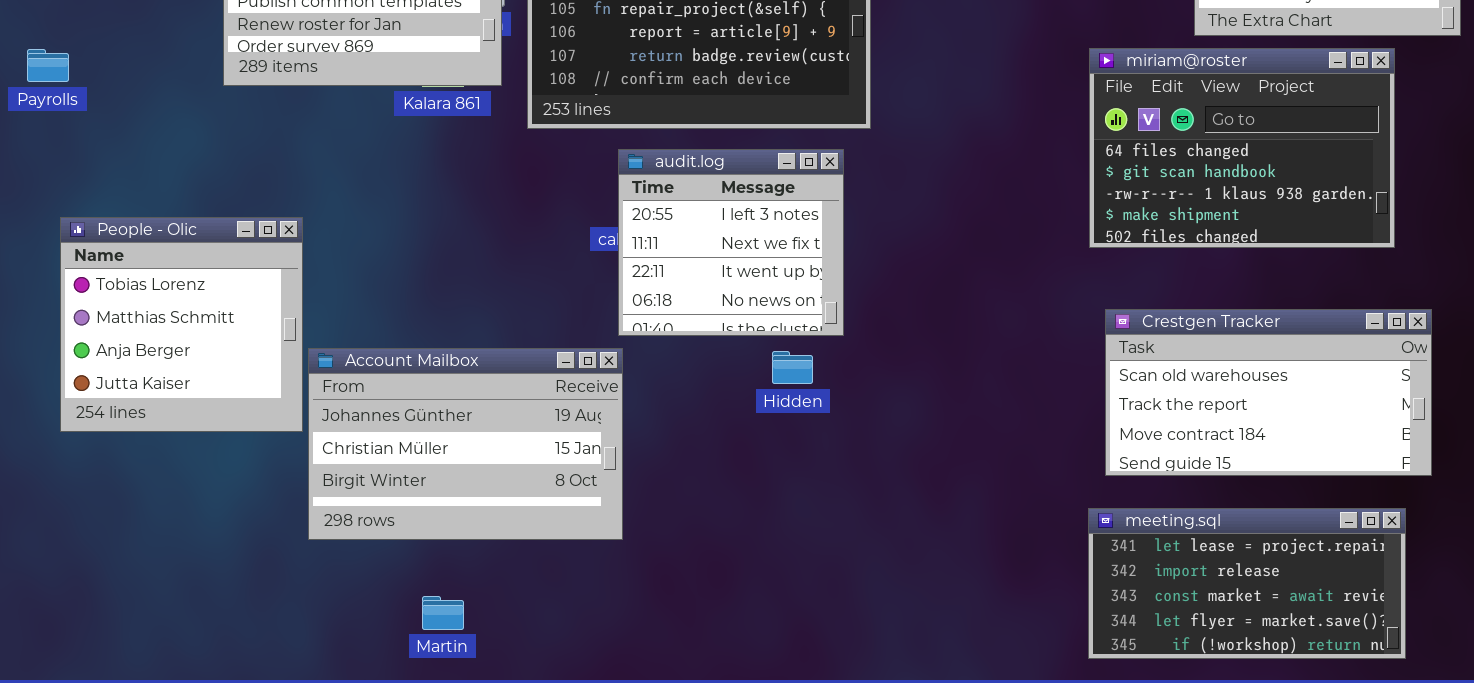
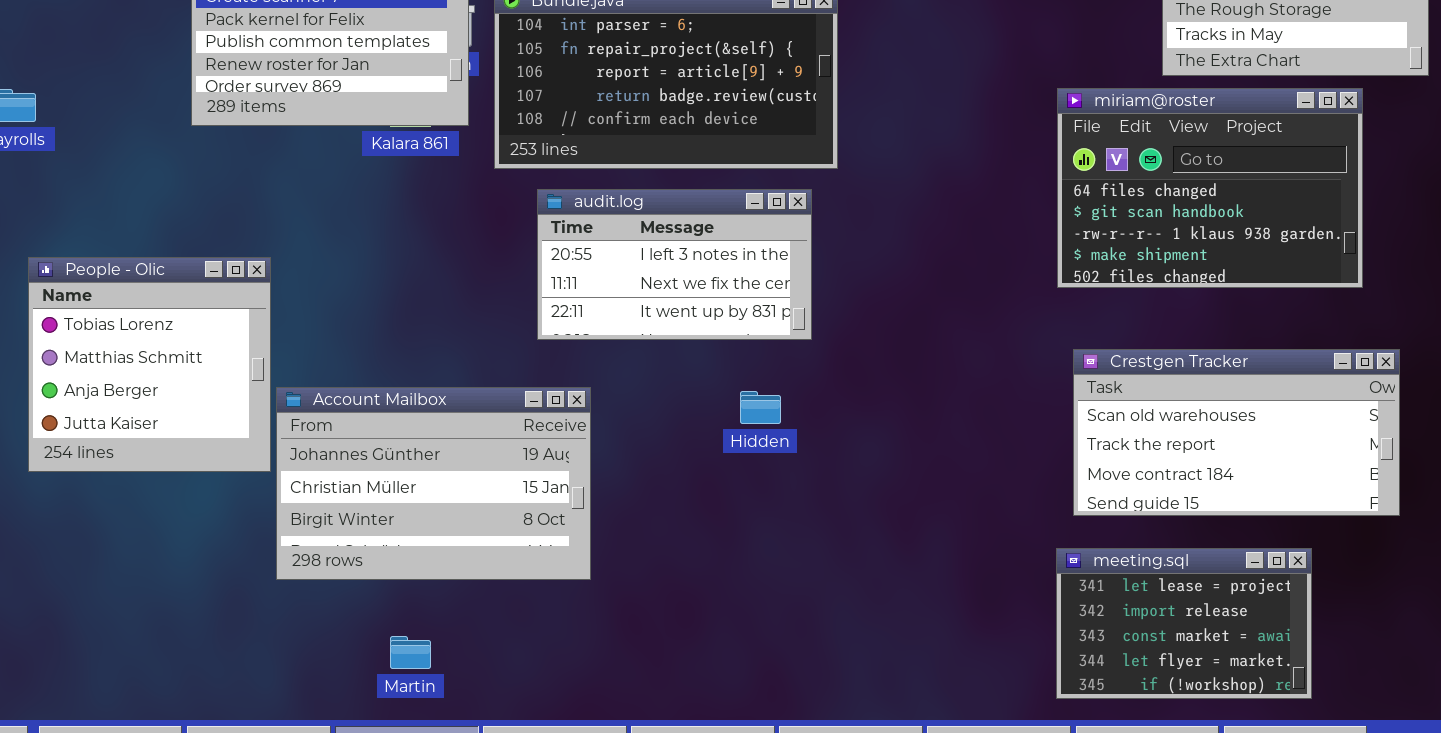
audit.log: [618,149,844,336] -> [537,189,812,340], resized
meeting.sql: [1088,508,1406,659] -> [1056,548,1312,699], resized

